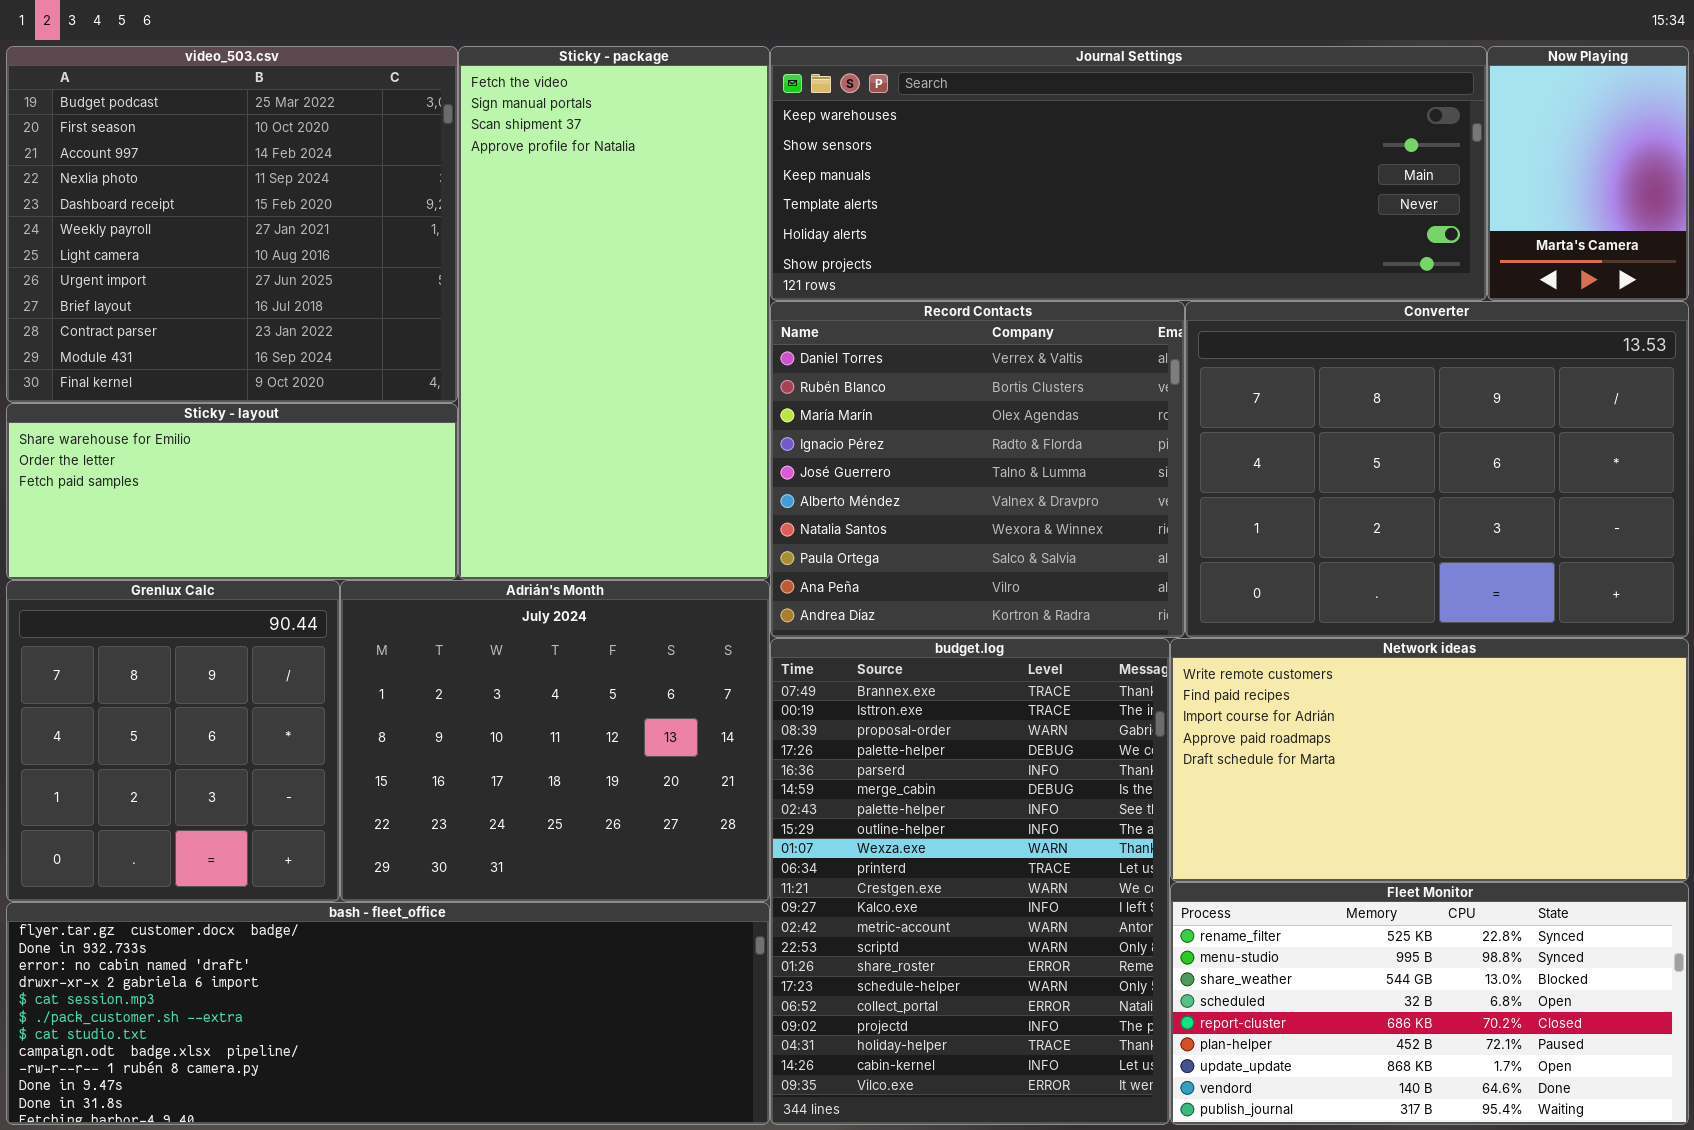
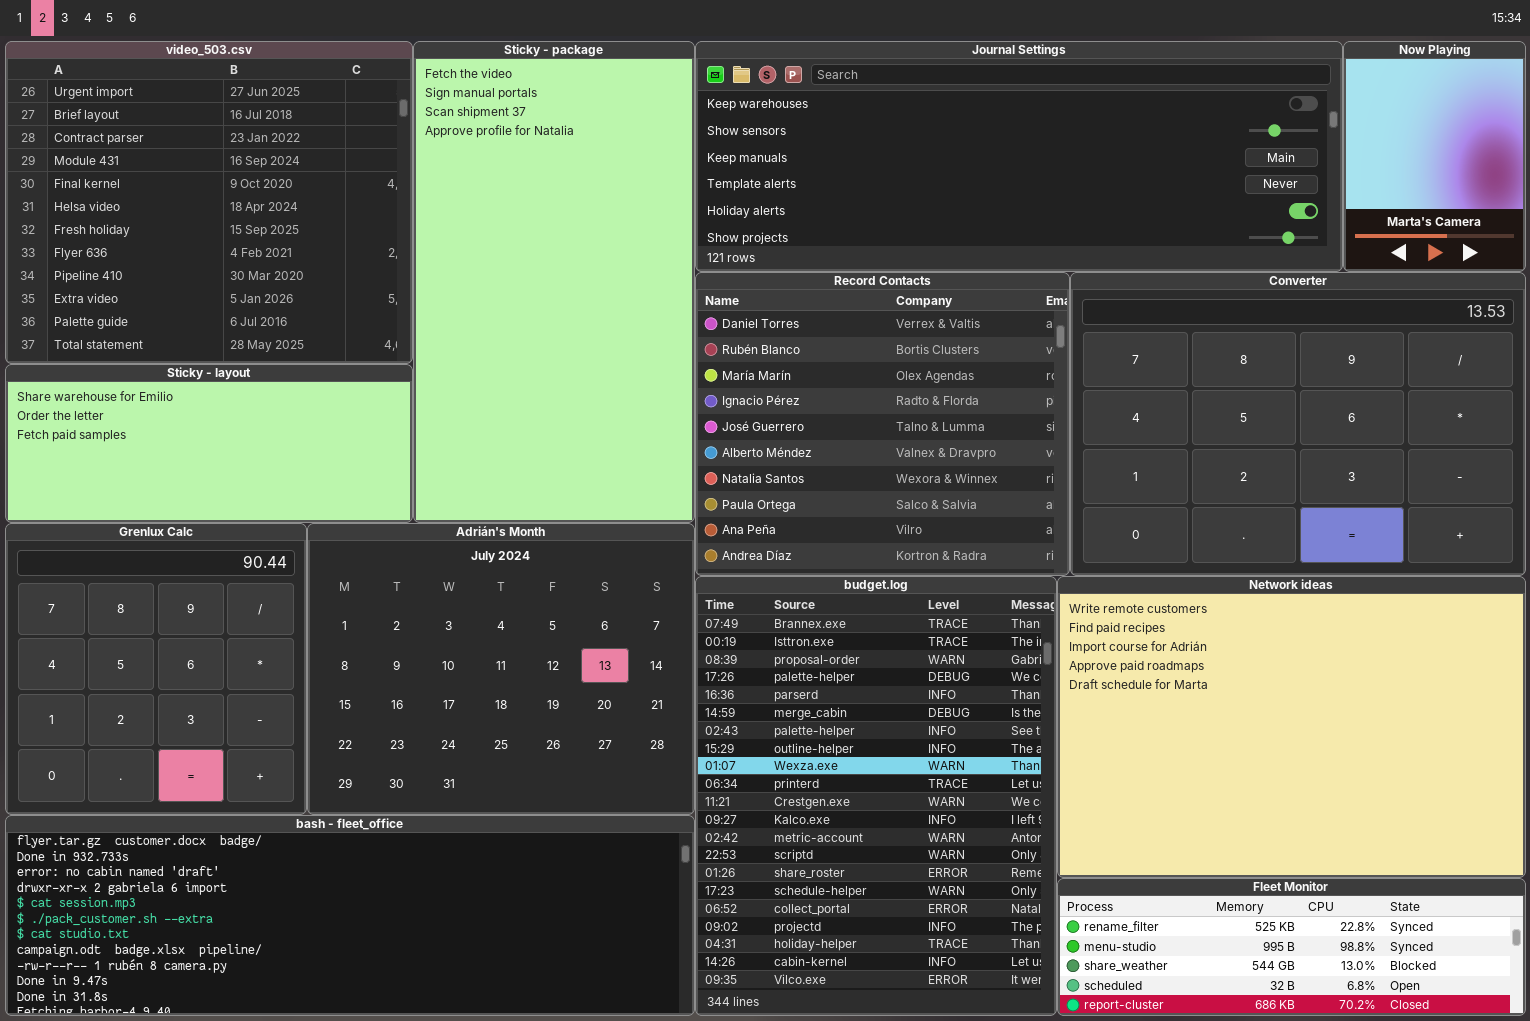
video_503.csv: [6,46,458,403] -> [5,41,413,364], scrolled down 7 rows
Network ideas: [1170,638,1689,882] -> [1057,576,1526,878], resized
Fleet Monitor: [1170,882,1689,1125] -> [1057,878,1526,1016], resized

